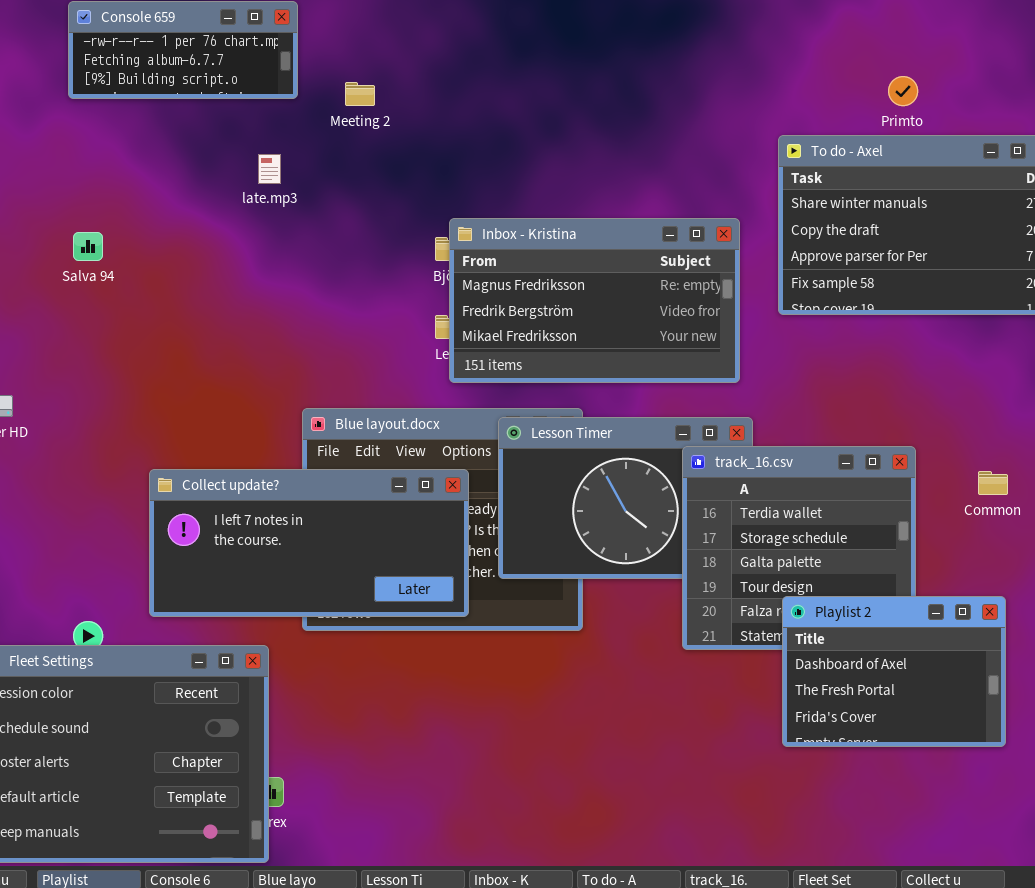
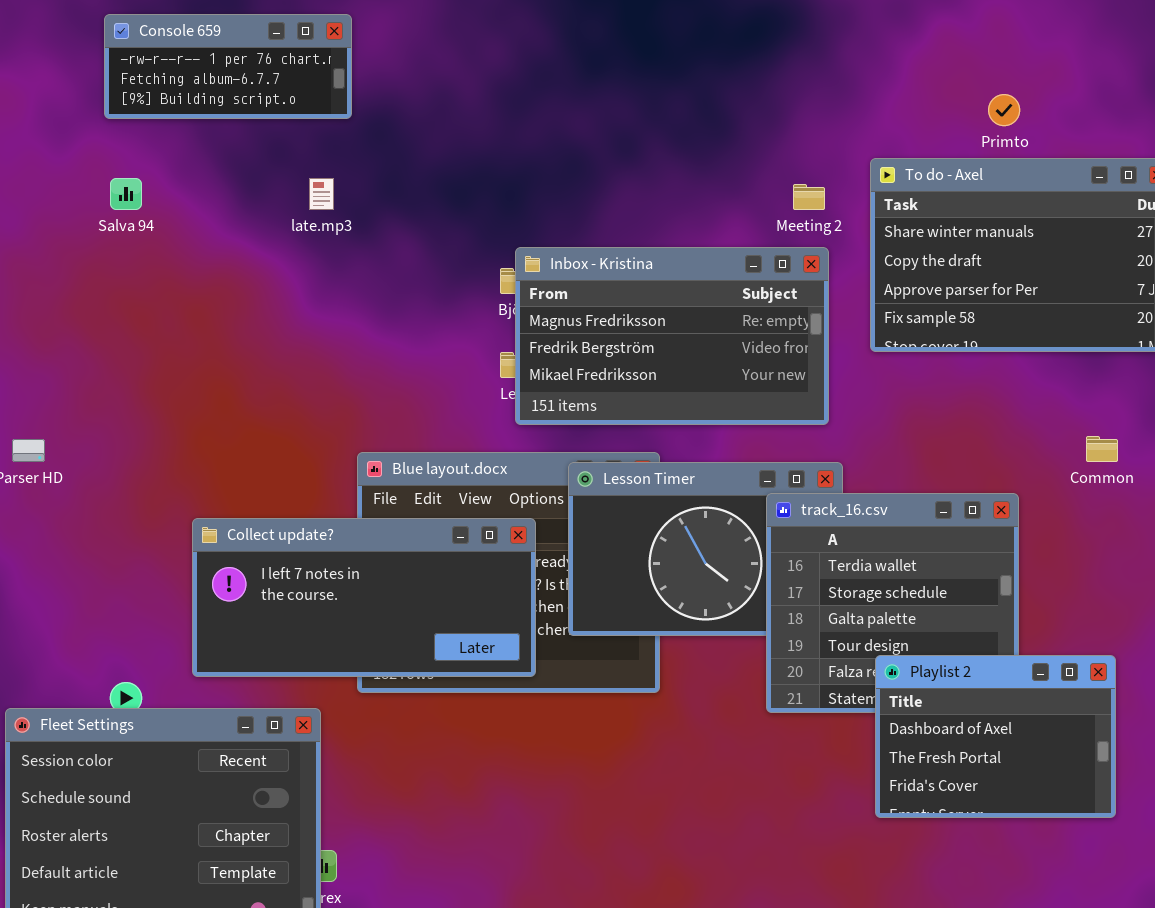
Meeting 2: [345,82,375,106] -> [793,184,825,210], moved
Salva 94: [73,232,103,261] -> [110,178,142,210], moved
Common: [978,471,1008,495] -> [1086,436,1118,462], moved

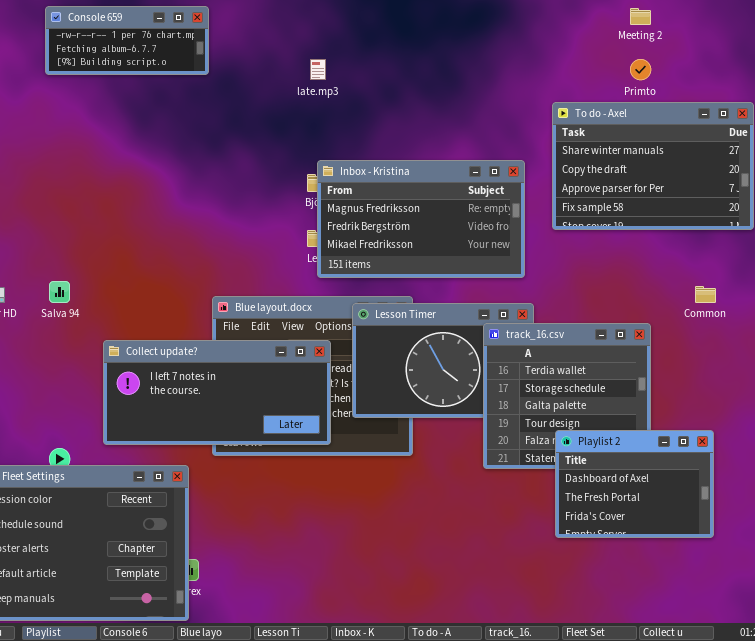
Salva 94: [110,178,142,210] -> [49,281,70,303], moved
late.mp3: [309,178,334,210] -> [310,59,326,80], moved
Meeting 2: [793,184,825,210] -> [630,8,651,25], moved

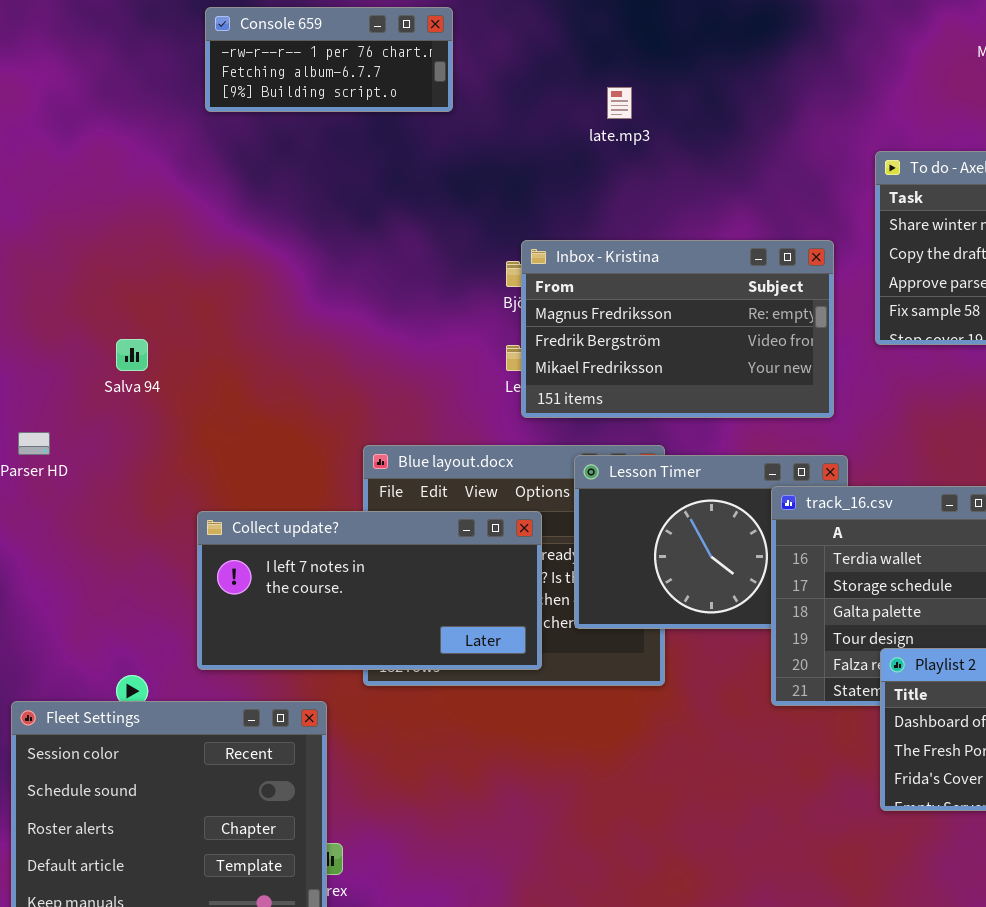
Console 659: [45,6,209,75] -> [205,7,453,112], moved
late.mp3: [310,59,326,80] -> [607,87,632,119], moved
Salva 94: [49,281,70,303] -> [116,339,148,371], moved

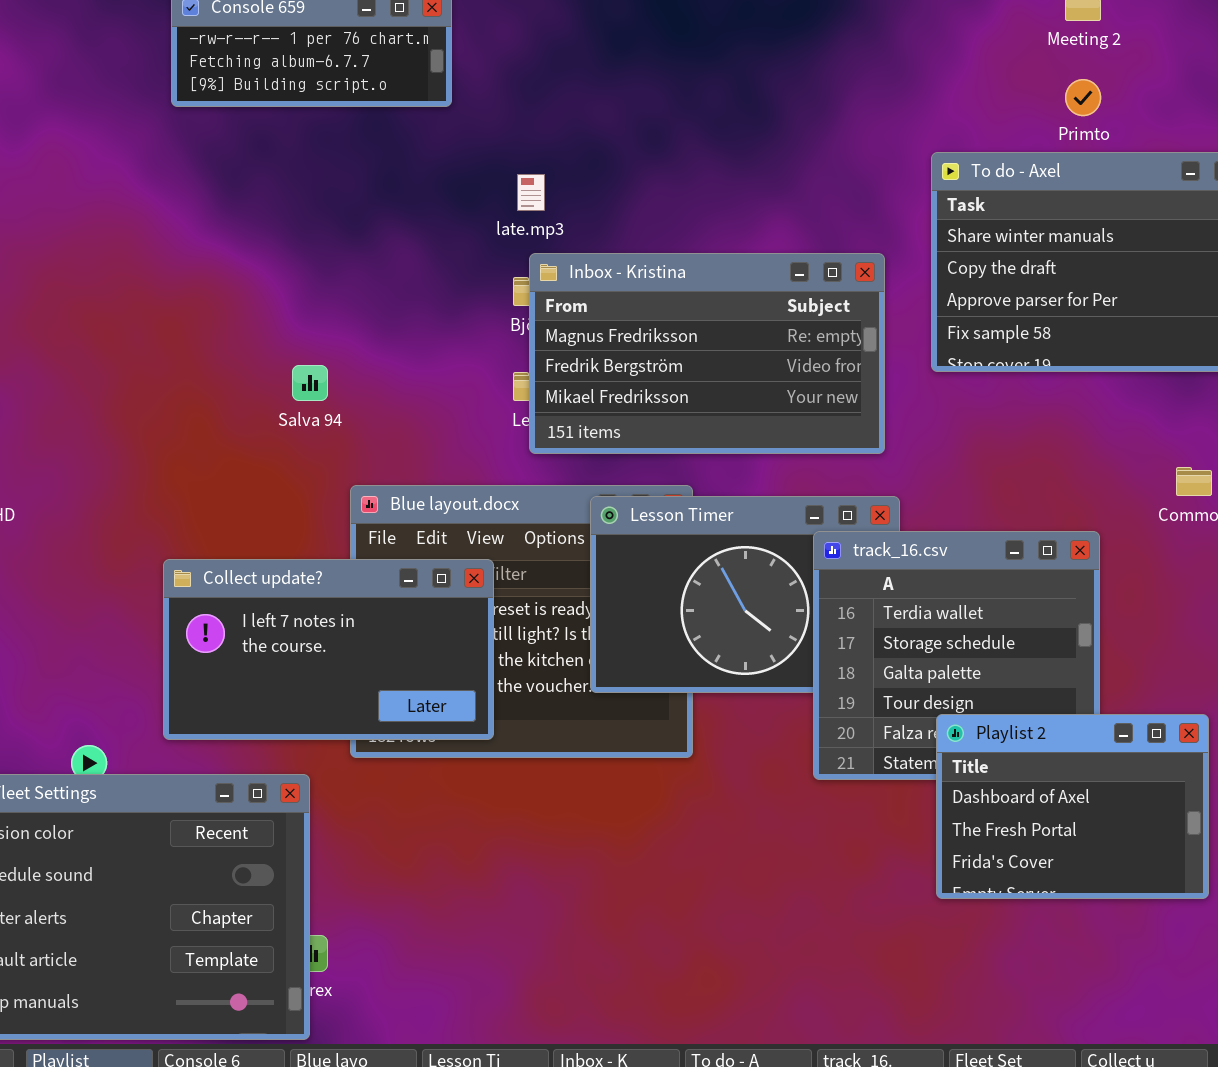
late.mp3: [607,87,632,119] -> [517,174,545,211], moved
Salva 94: [116,339,148,371] -> [292,365,328,401], moved
Collect update?: [197,511,542,670] -> [163,559,494,740], resized

